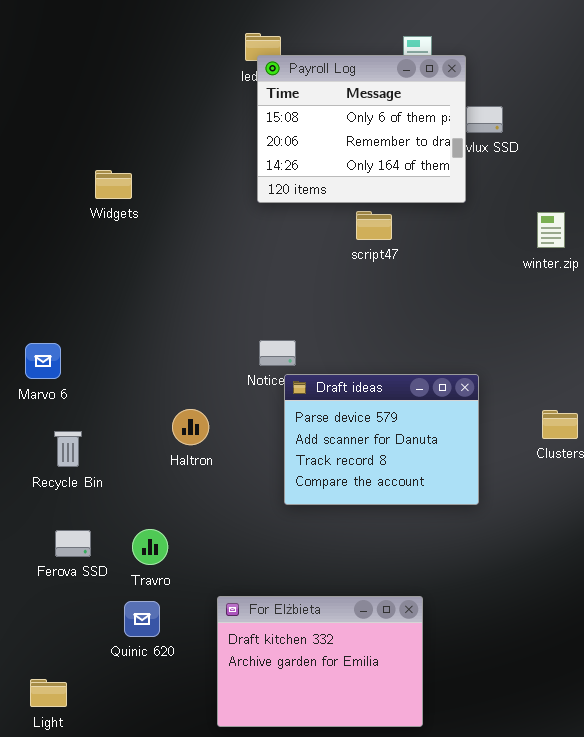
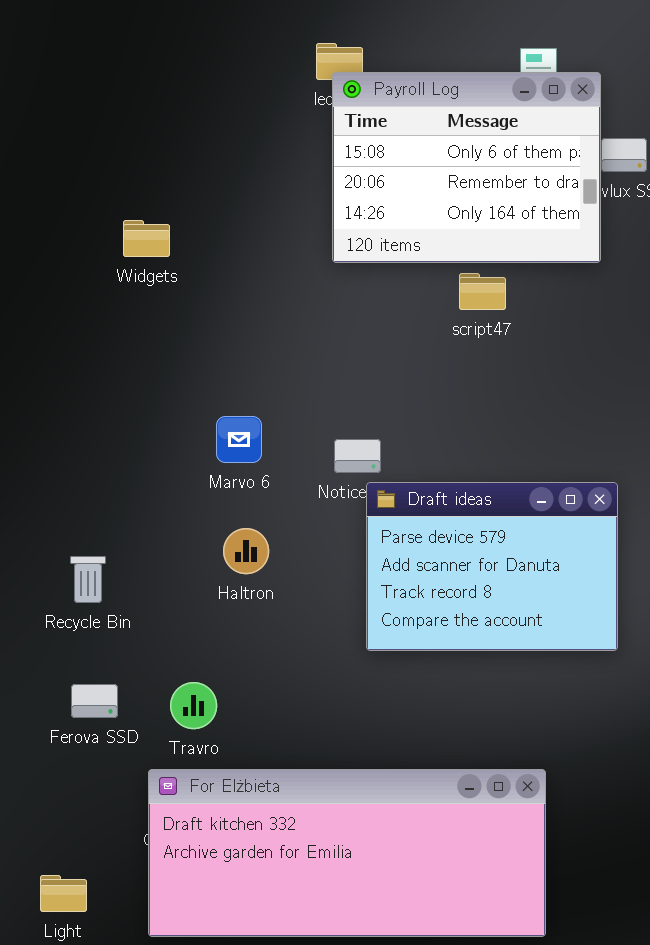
Marvo 6: [25,343,61,379] -> [216,416,262,463], moved
For Elżbieta: [217,596,423,727] -> [148,769,546,937], resized

